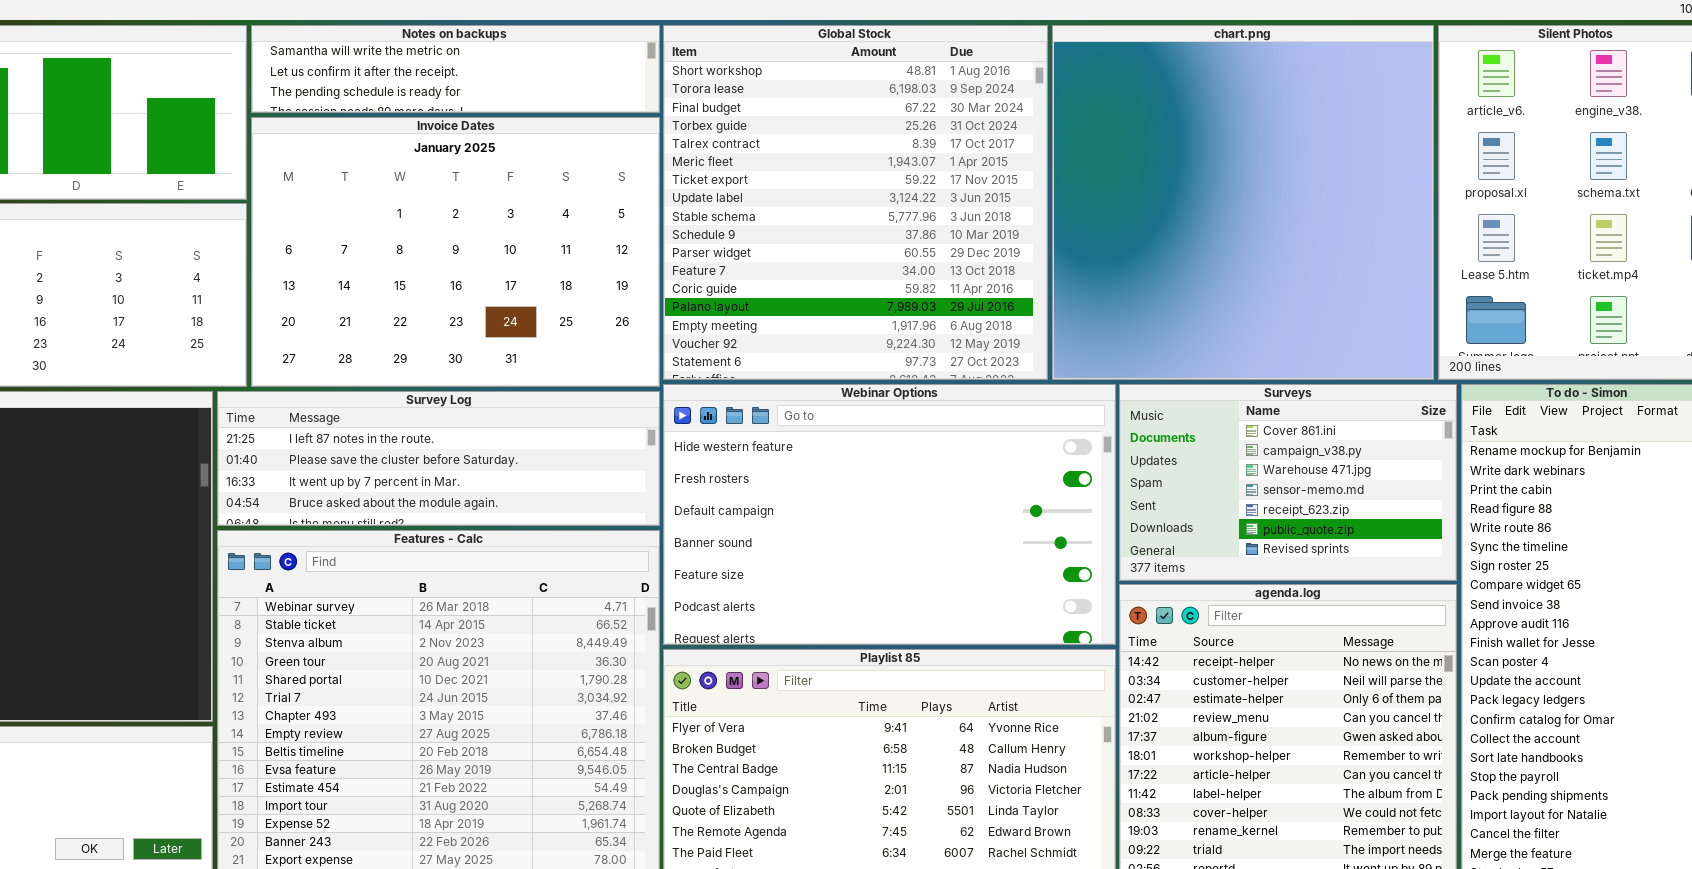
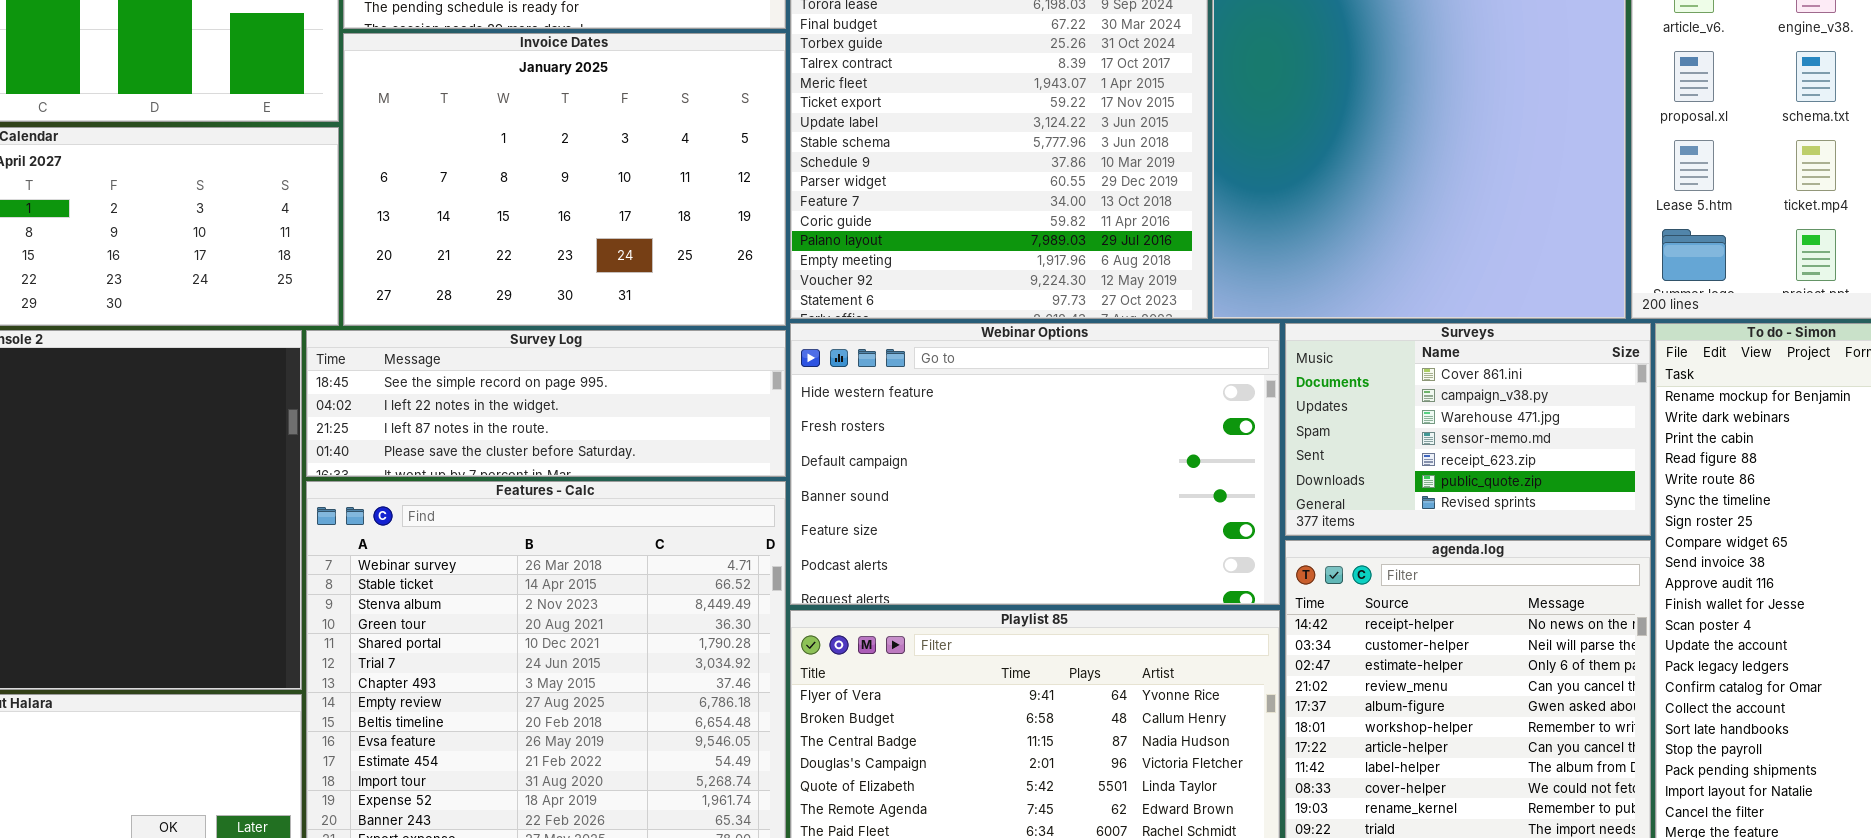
Survey Log: [217,391,660,526] -> [306,330,786,477], scrolled up 2 rows

